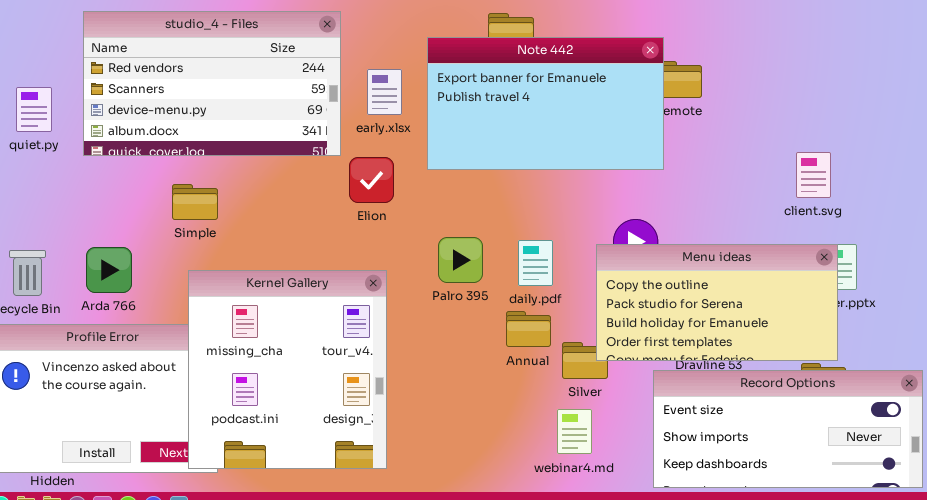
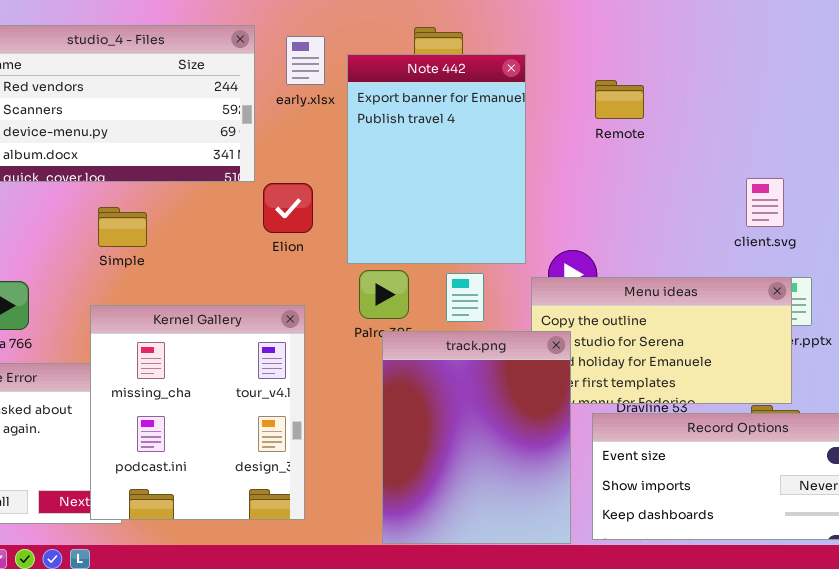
Note 442: [427,37,664,170] -> [347,54,526,264], resized
early.xlsx: [367,69,402,115] -> [286,36,325,85], moved
Simple: [172,184,218,220] -> [98,207,147,247], moved
track.png: none -> [382,331,571,544], opened

